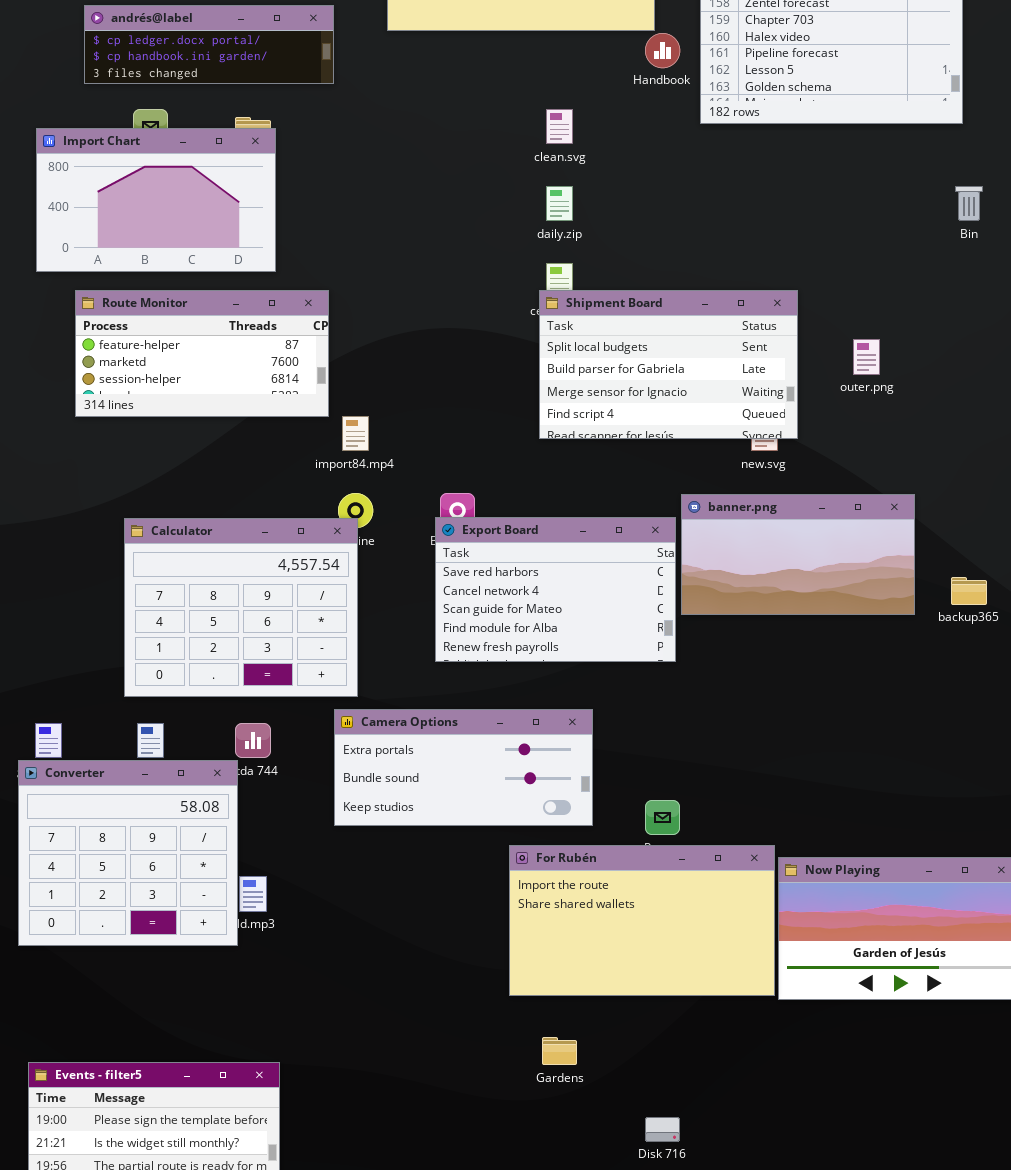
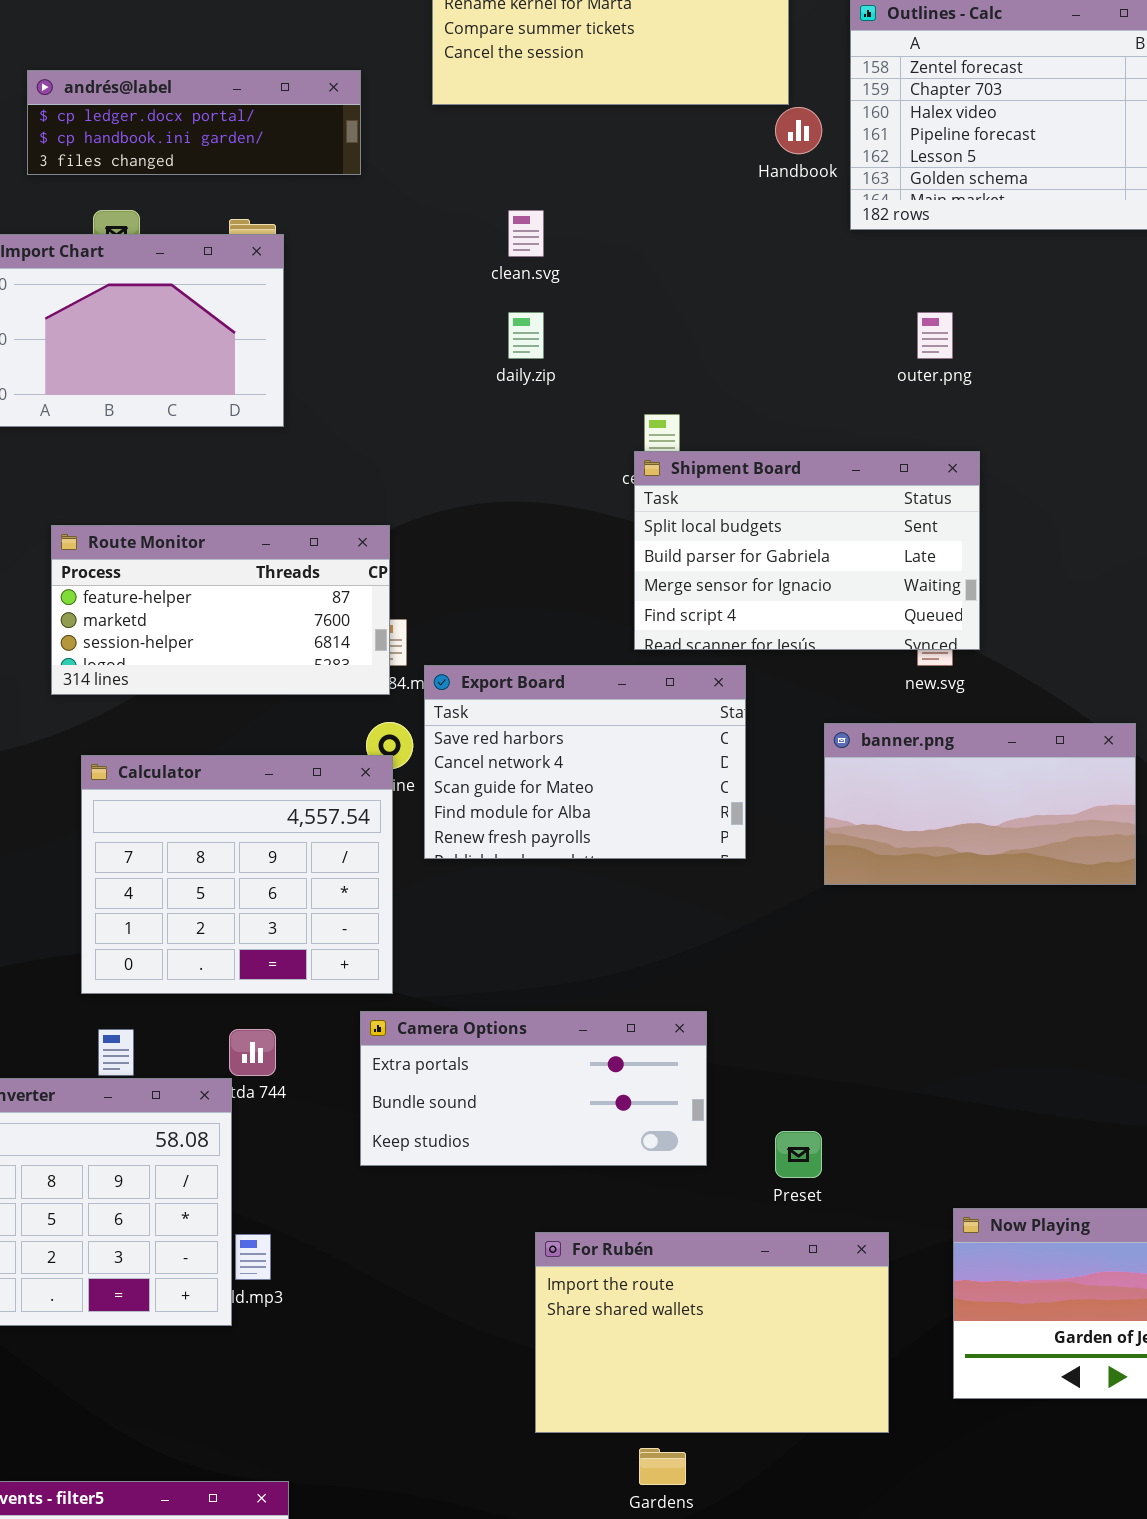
clean.svg: [546,109,573,144] -> [508,210,544,257], moved
daily.zip: [546,186,573,221] -> [508,312,544,359], moved
Route Monitor: [75,290,329,417] -> [51,525,390,695], moved
outer.png: [853,339,880,375] -> [917,312,953,359], moved
Export Board: [435,517,676,662] -> [424,665,746,859], moved
For Rubén: [509,845,775,996] -> [535,1232,889,1433], moved

